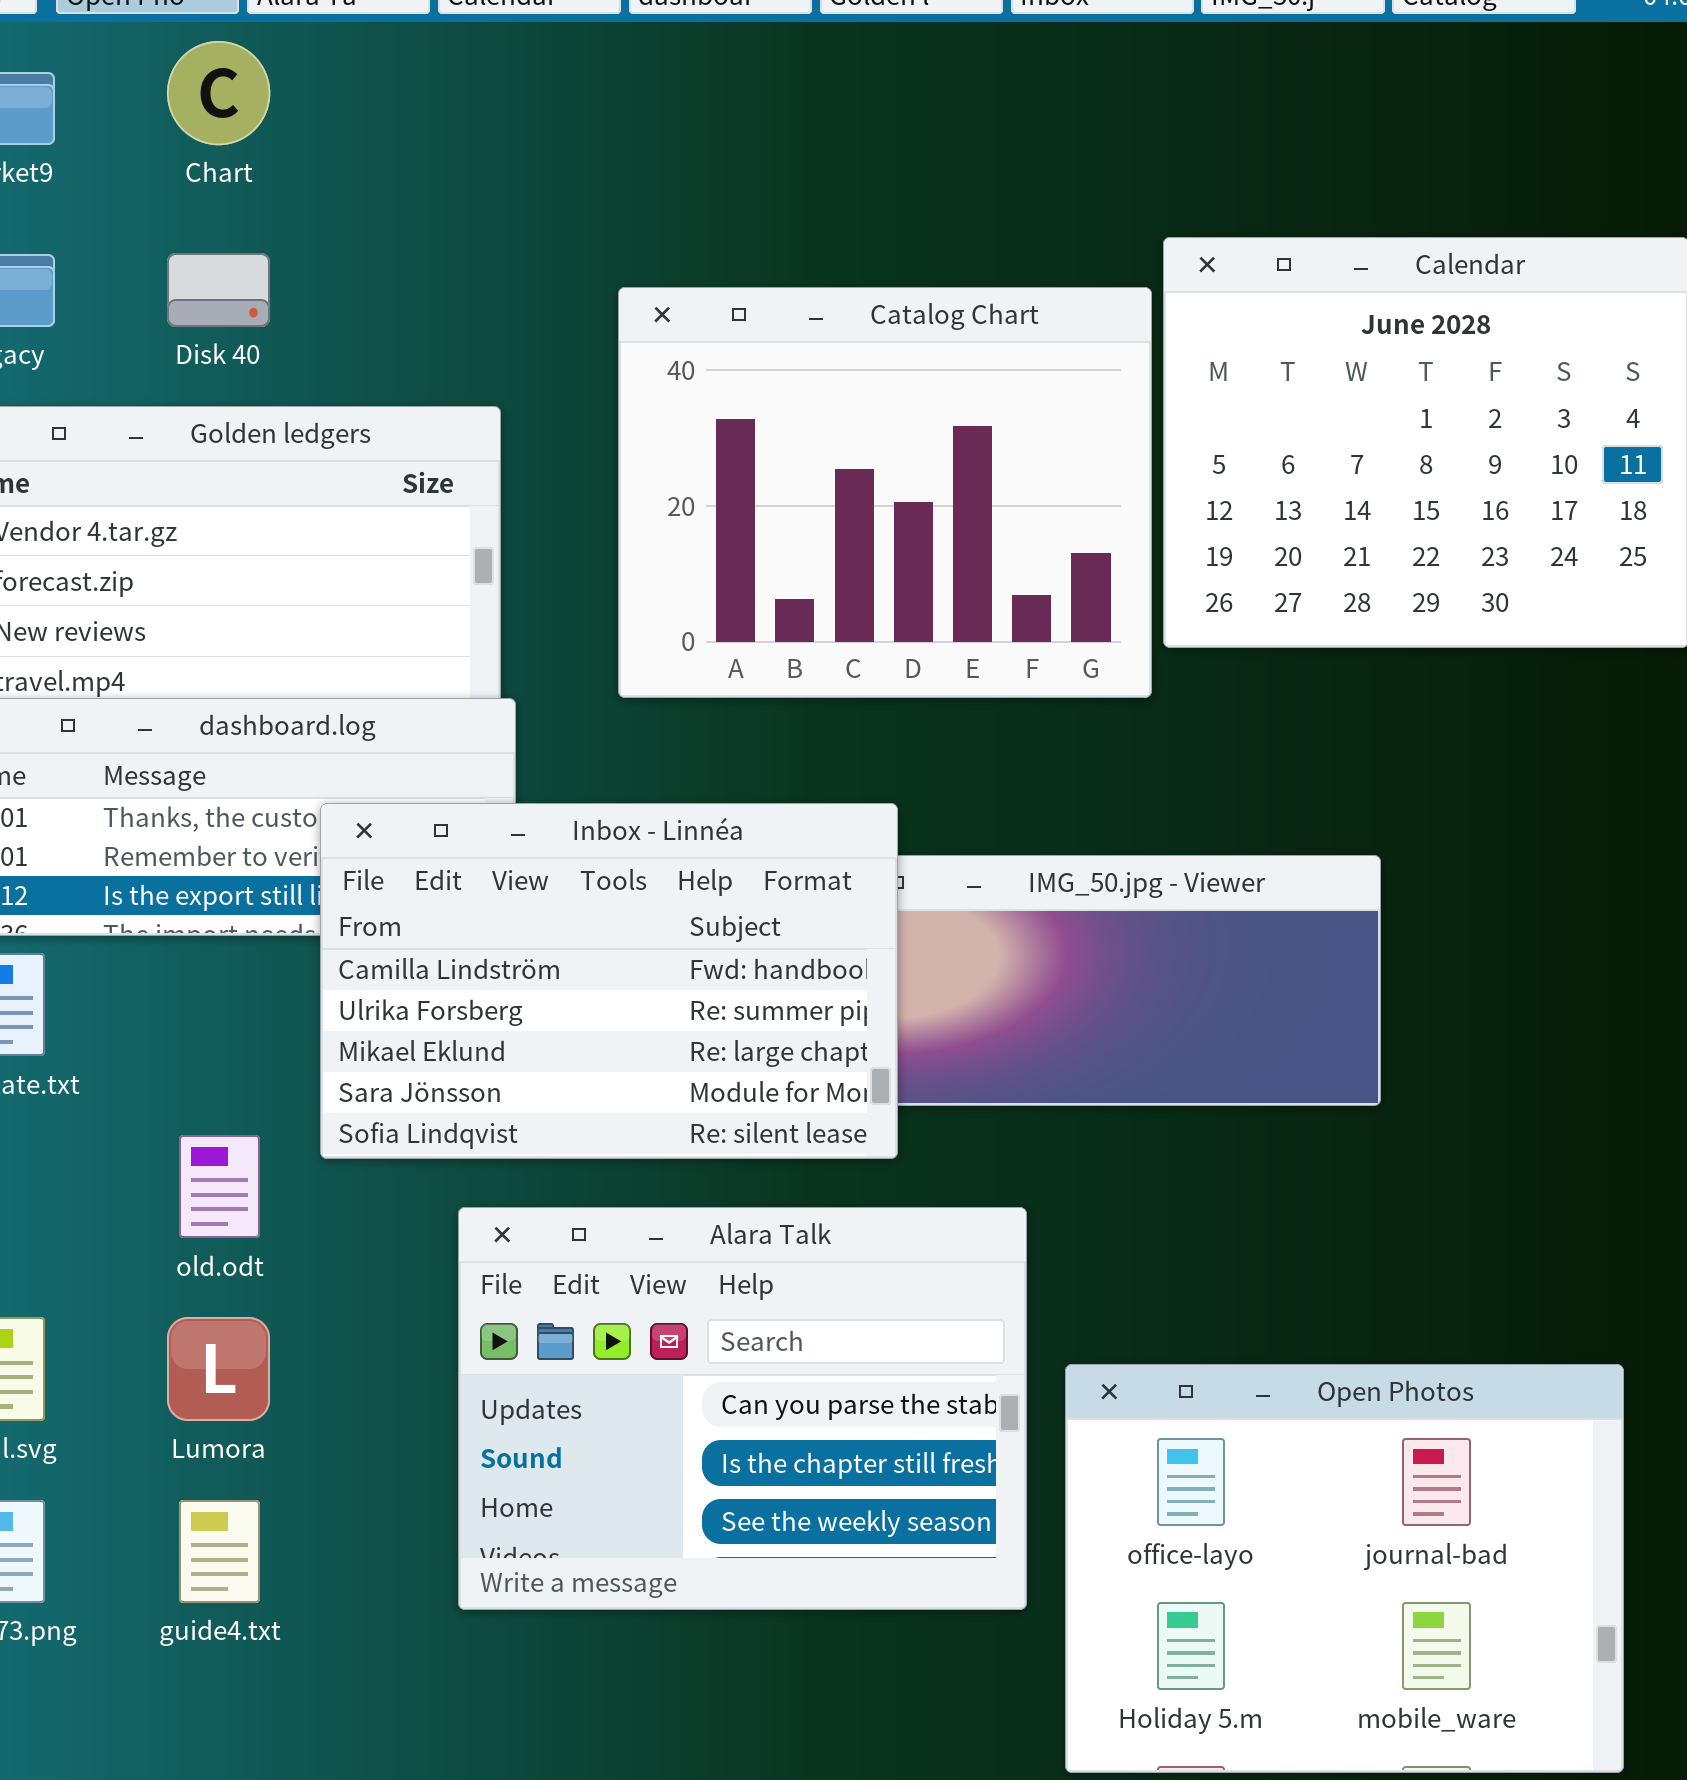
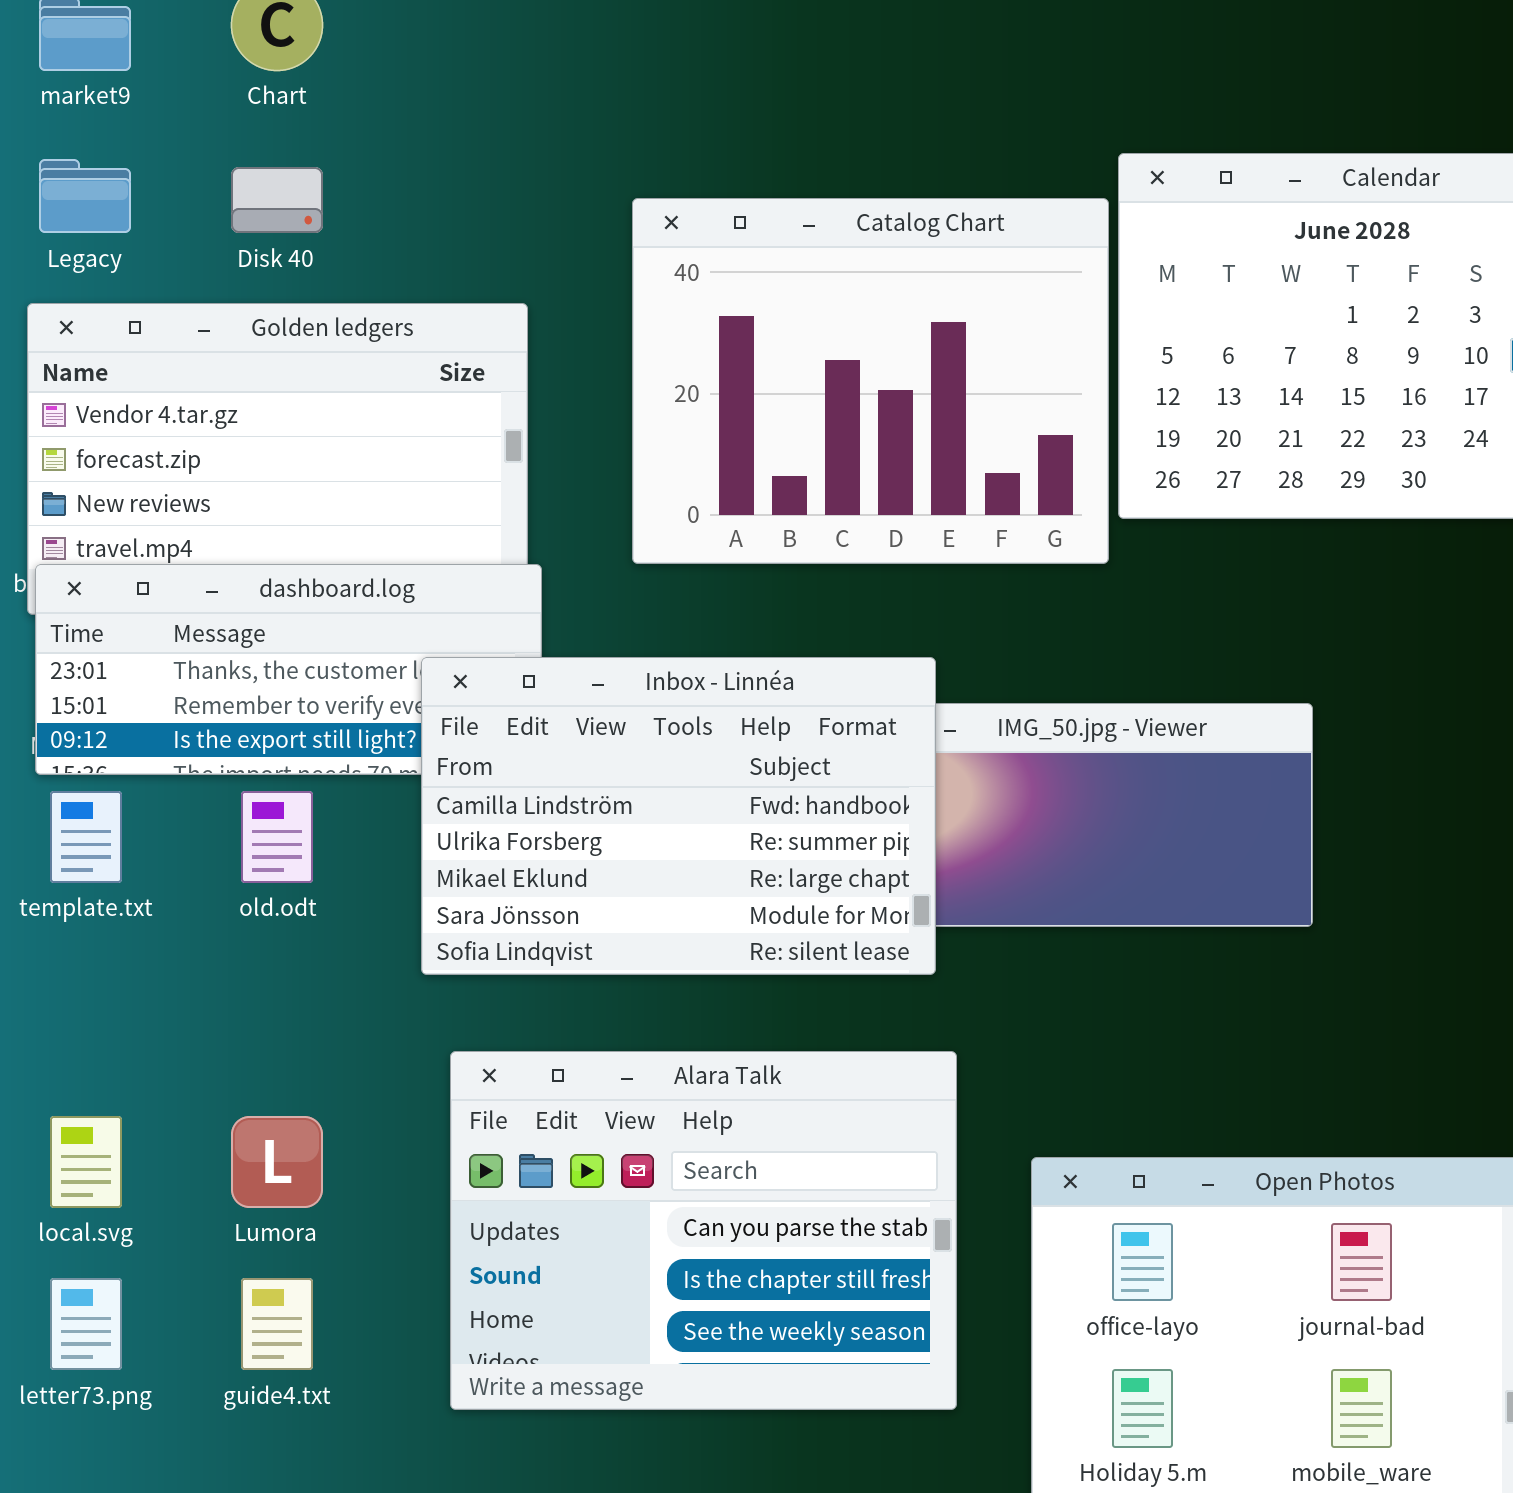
Inbox - Linnéa: [320,803,898,1159] -> [421,657,936,975], moved
old.odt: [179,1135,260,1238] -> [241,791,313,883], moved
Alara Talk: [458,1207,1027,1610] -> [450,1051,957,1410], moved

